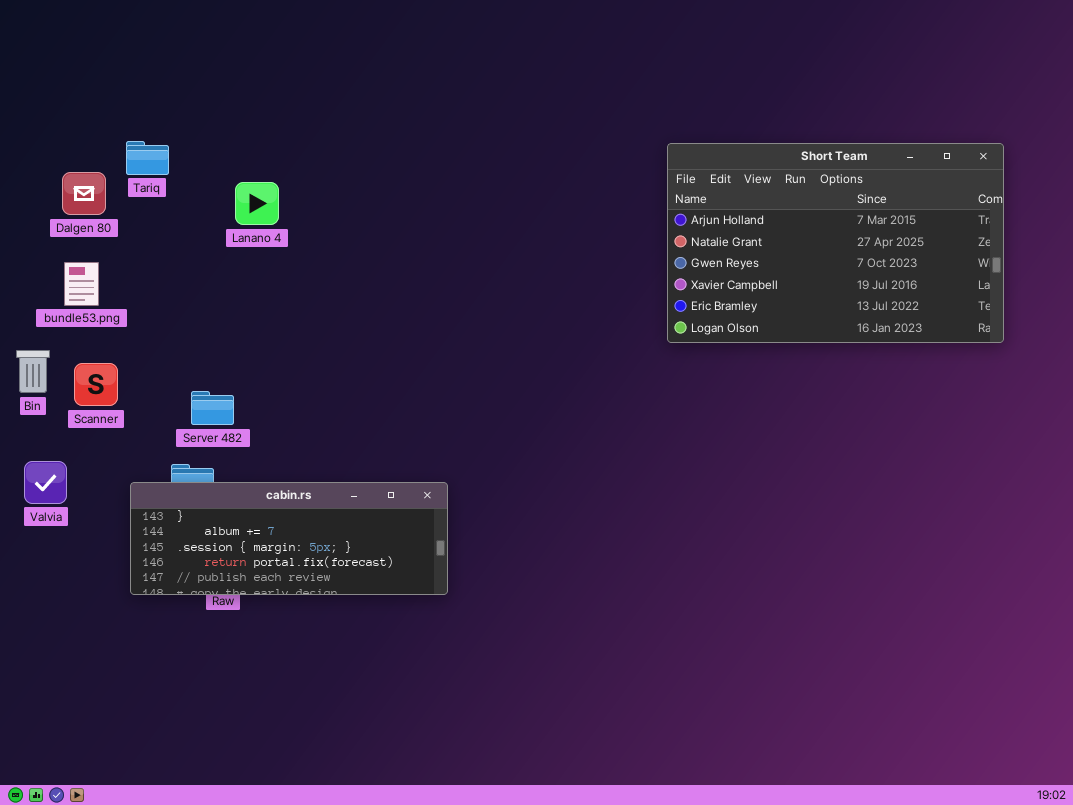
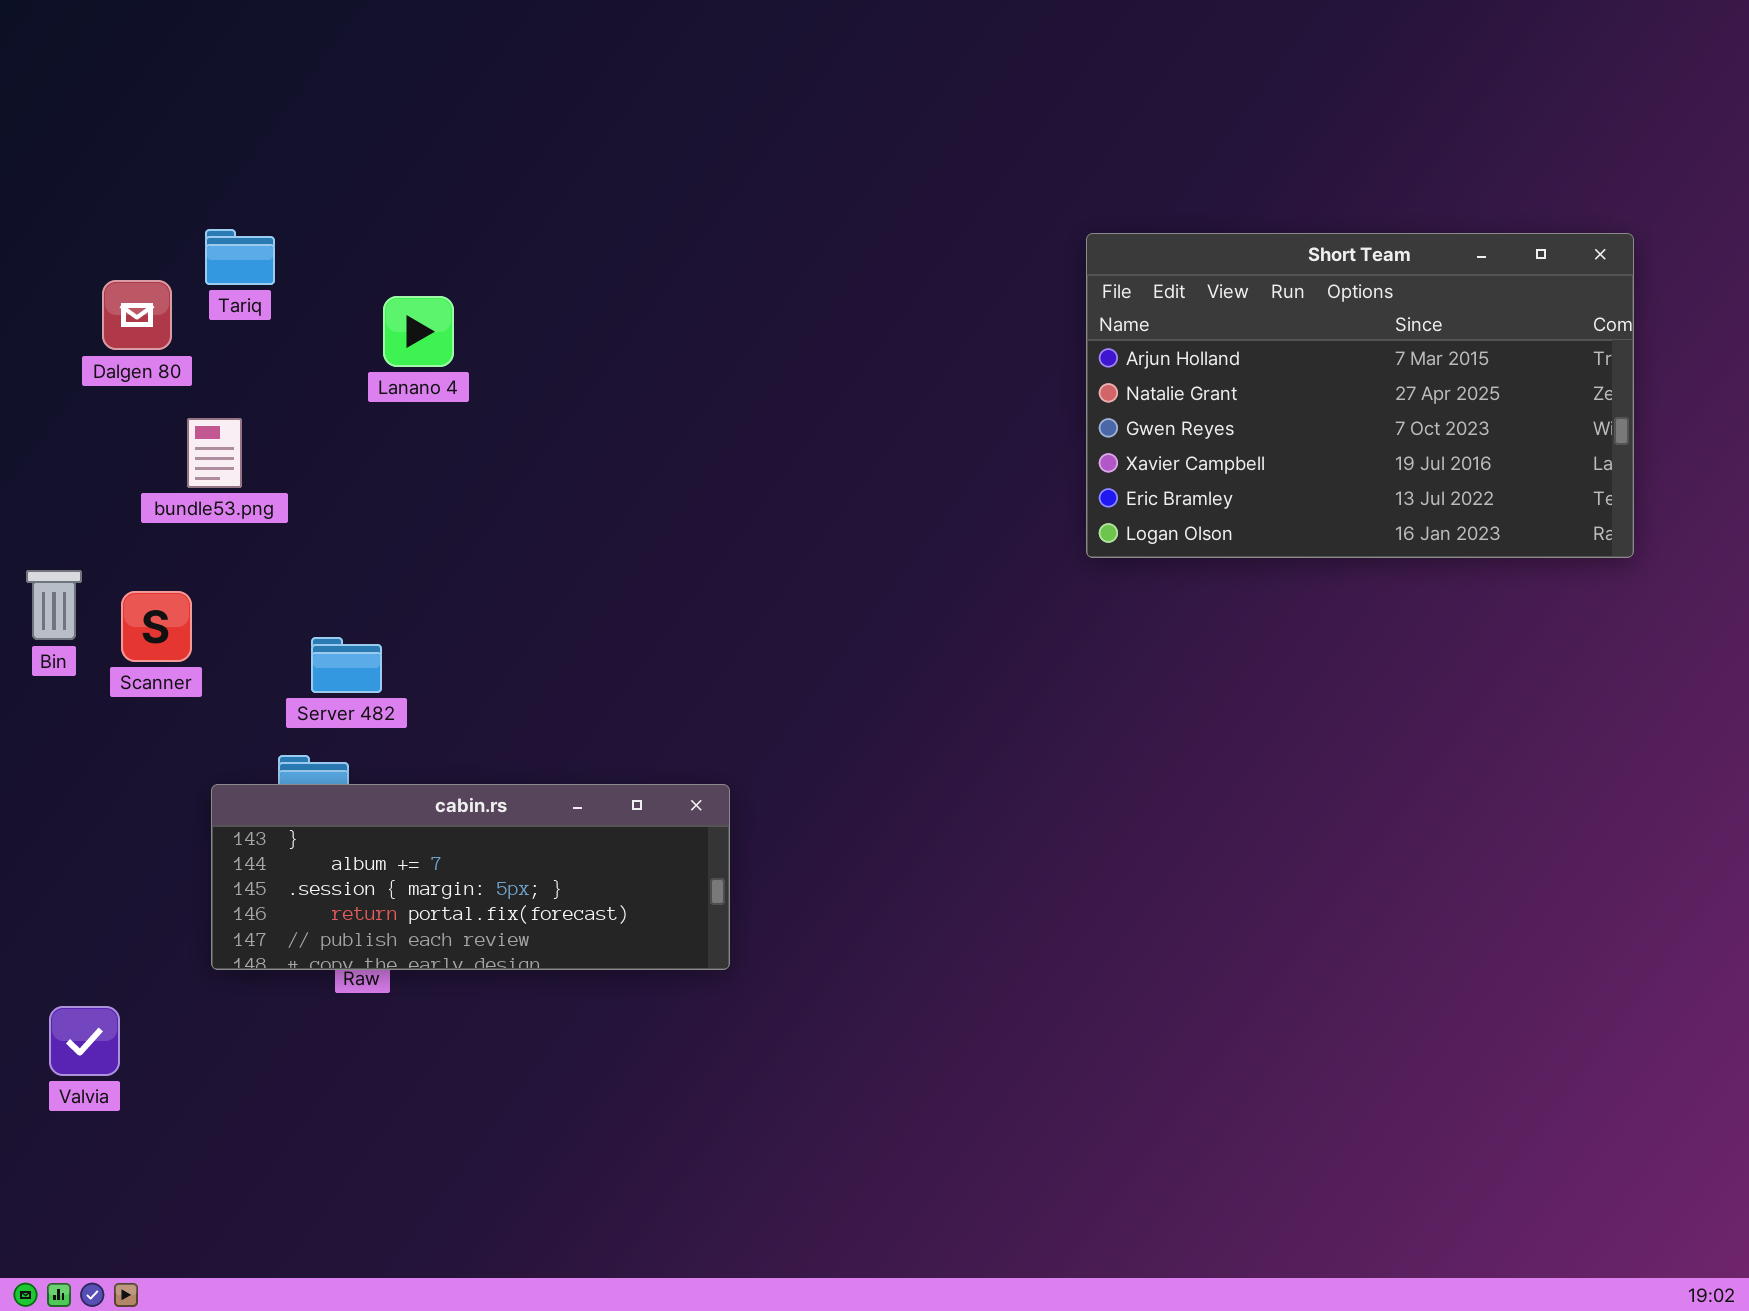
bundle53.png: [64,262,99,306] -> [187,418,242,488], moved
Valvia: [24,461,67,504] -> [49,1006,120,1076], moved

